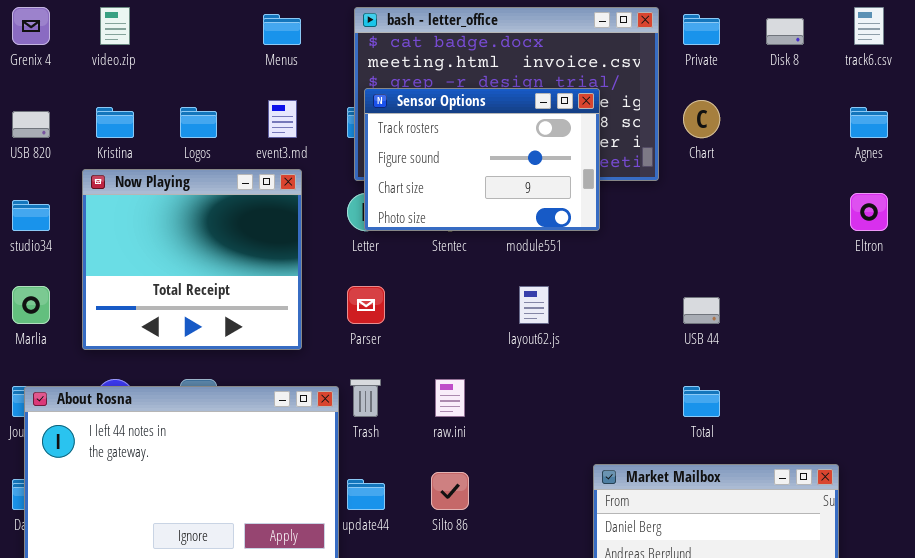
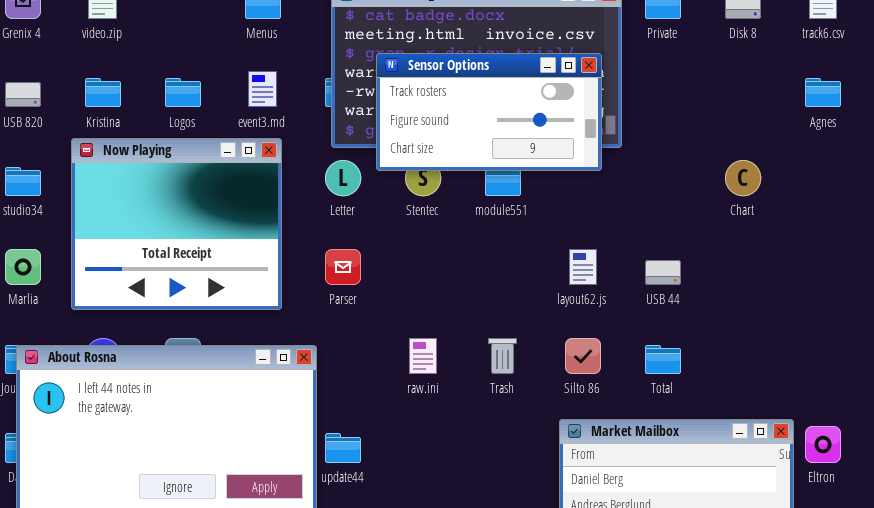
Sensor Options: [364,88,600,231] -> [376,53,602,171], moved, resized
Chart: [683,100,720,138] -> [725,160,761,196], moved
Eltron: [850,193,888,231] -> [805,426,841,463], moved
layout62.js: [519,286,549,324] -> [569,249,597,285], moved
Trash: [350,379,381,417] -> [488,338,517,374], moved
Silto 86: [431,472,469,510] -> [565,338,601,374], moved

